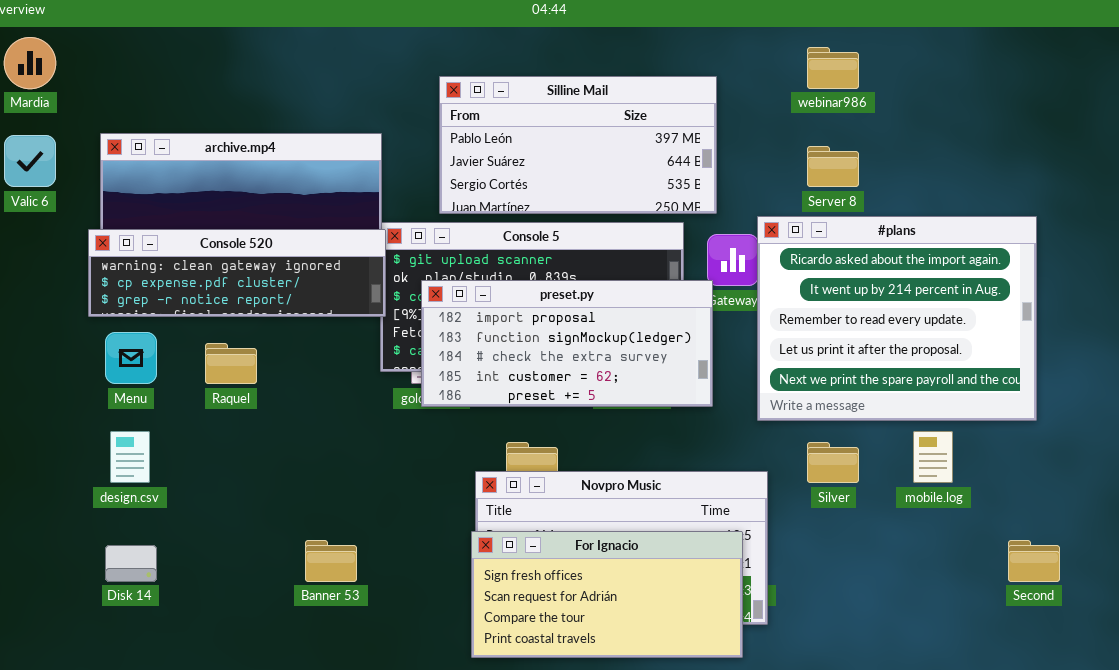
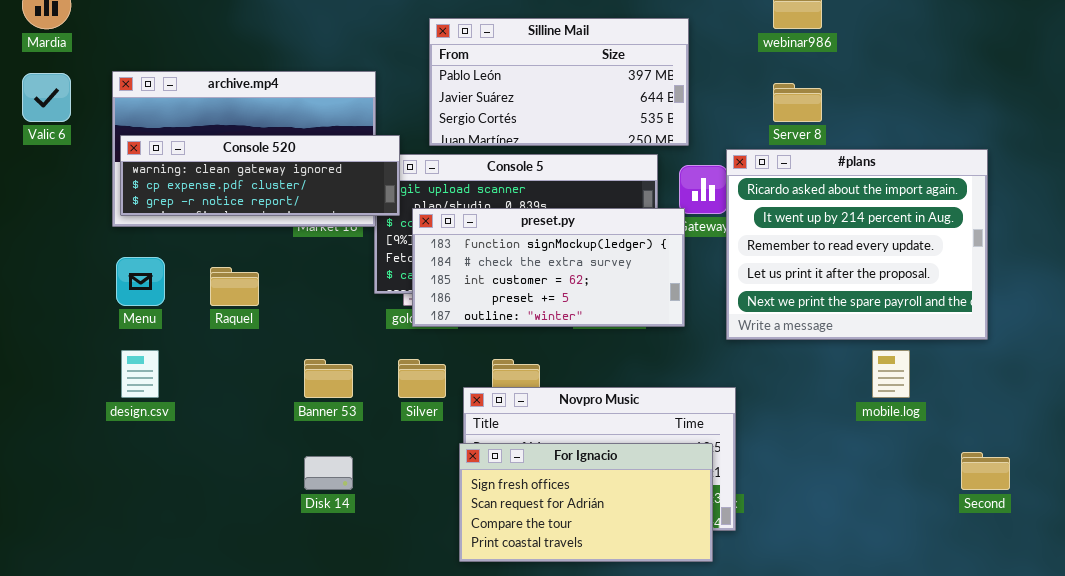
Console 520: [88,229,386,317] -> [120,135,400,216], moved
preset.py: [421,280,713,407] -> [412,208,685,327], scrolled down 1 row
Silver: [807,442,859,483] -> [398,359,446,398], moved
Banner 53: [305,540,357,582] -> [304,359,353,398], moved
Disk 14: [105,545,157,582] -> [304,456,353,490], moved

